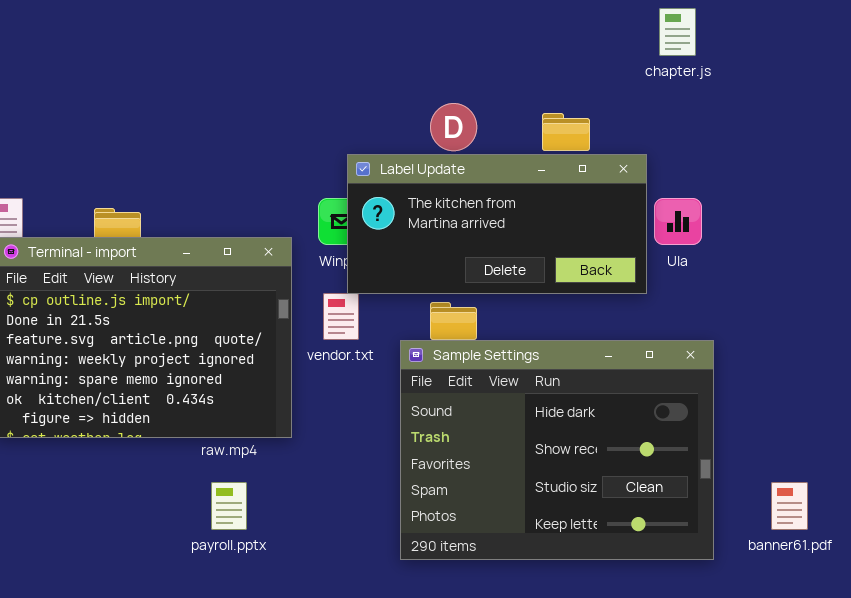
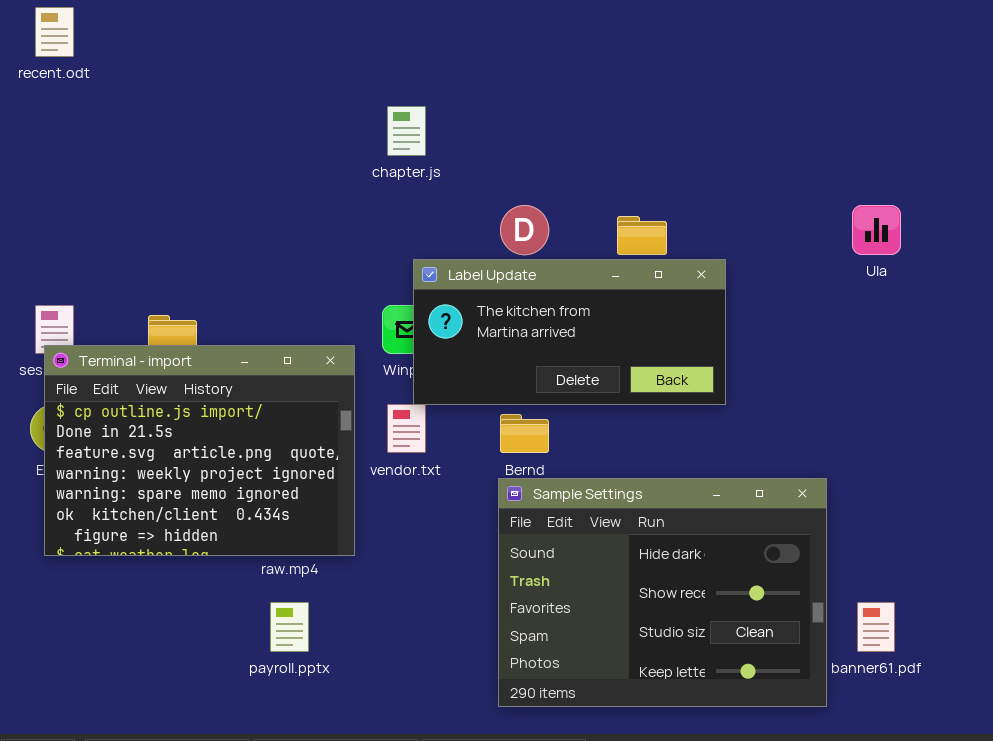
chapter.js: [659,8,696,56] -> [387,106,426,156], moved
Ula: [654,198,702,245] -> [852,205,901,255], moved
Sample Settings: [400,340,714,560] -> [498,478,827,707], moved

